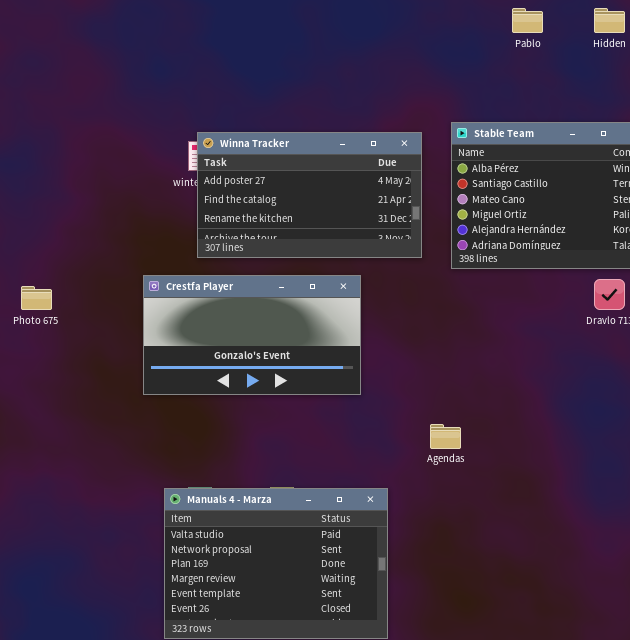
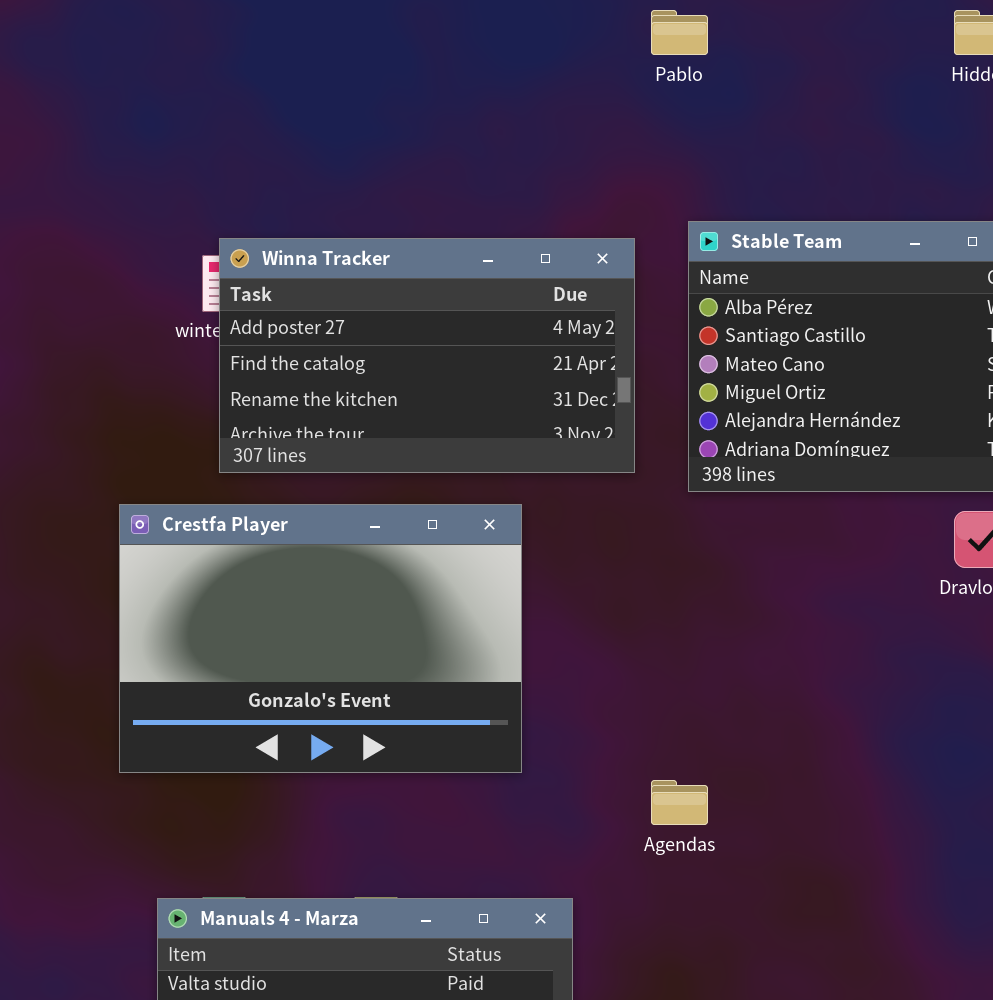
Pablo: [512,8,543,33] -> [651,10,708,55], moved
Crestfa Player: [143,275,361,395] -> [119,504,522,773], resized

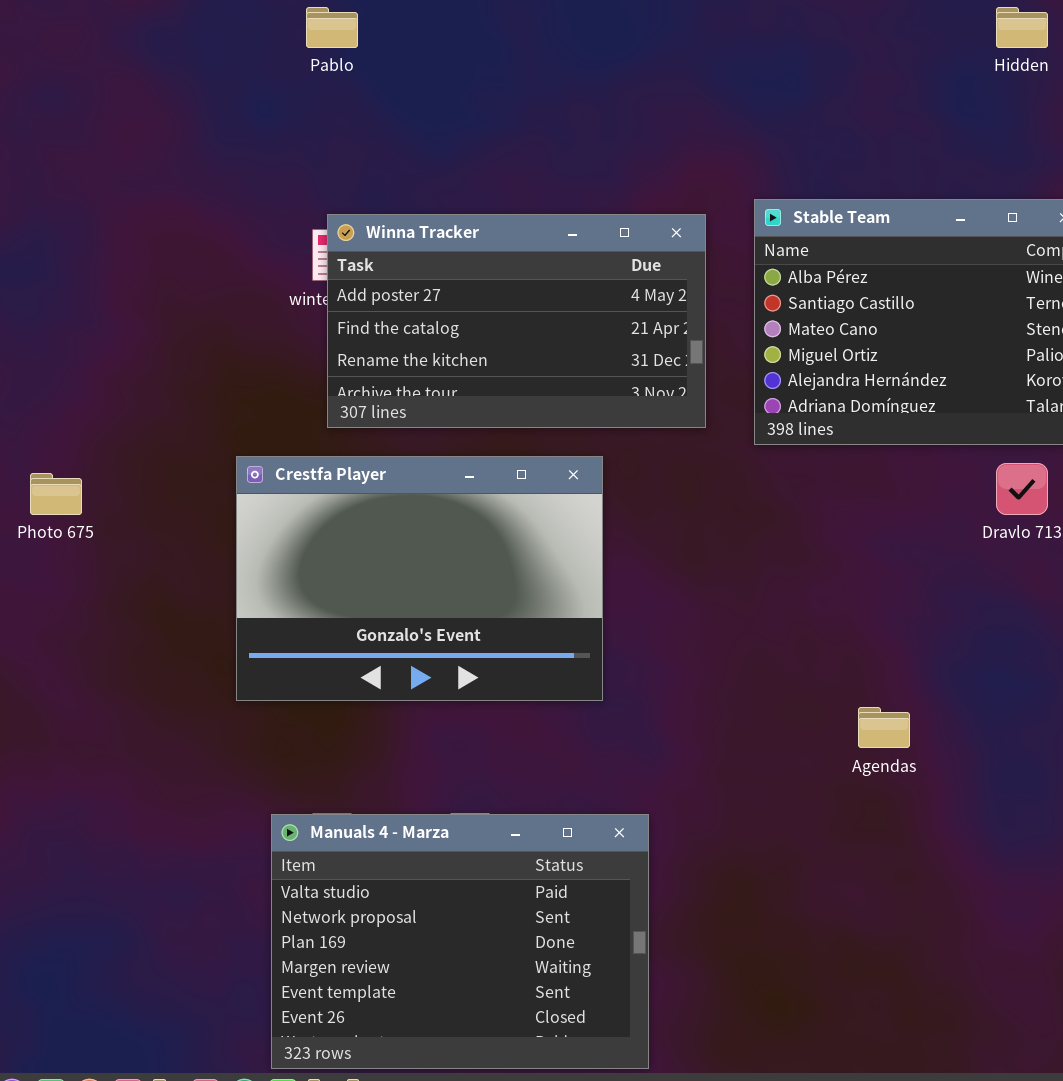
Pablo: [651,10,708,55] -> [306,7,358,48], moved
Agendas: [651,780,708,825] -> [858,707,910,748], moved

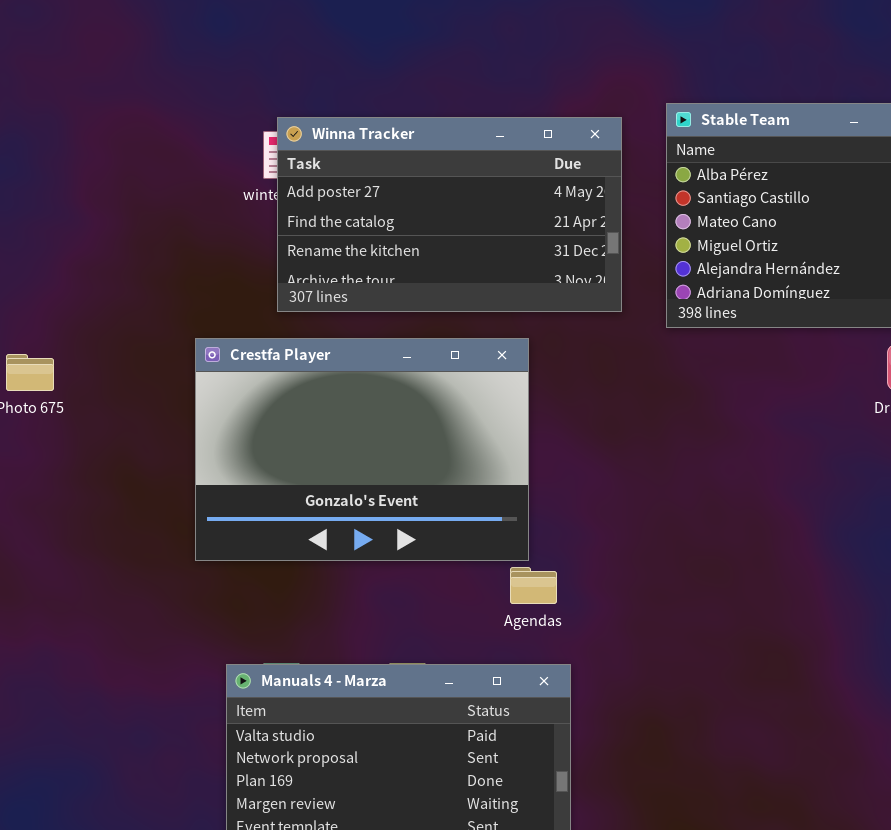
Agendas: [858,707,910,748] -> [510,567,557,604], moved

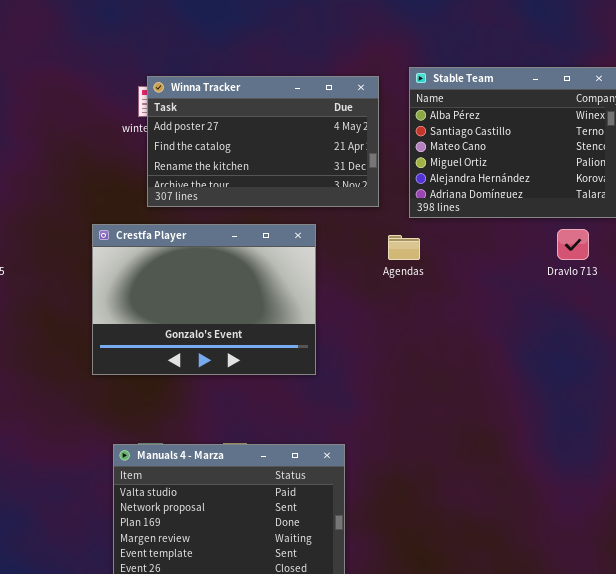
Agendas: [510,567,557,604] -> [388,235,420,260], moved

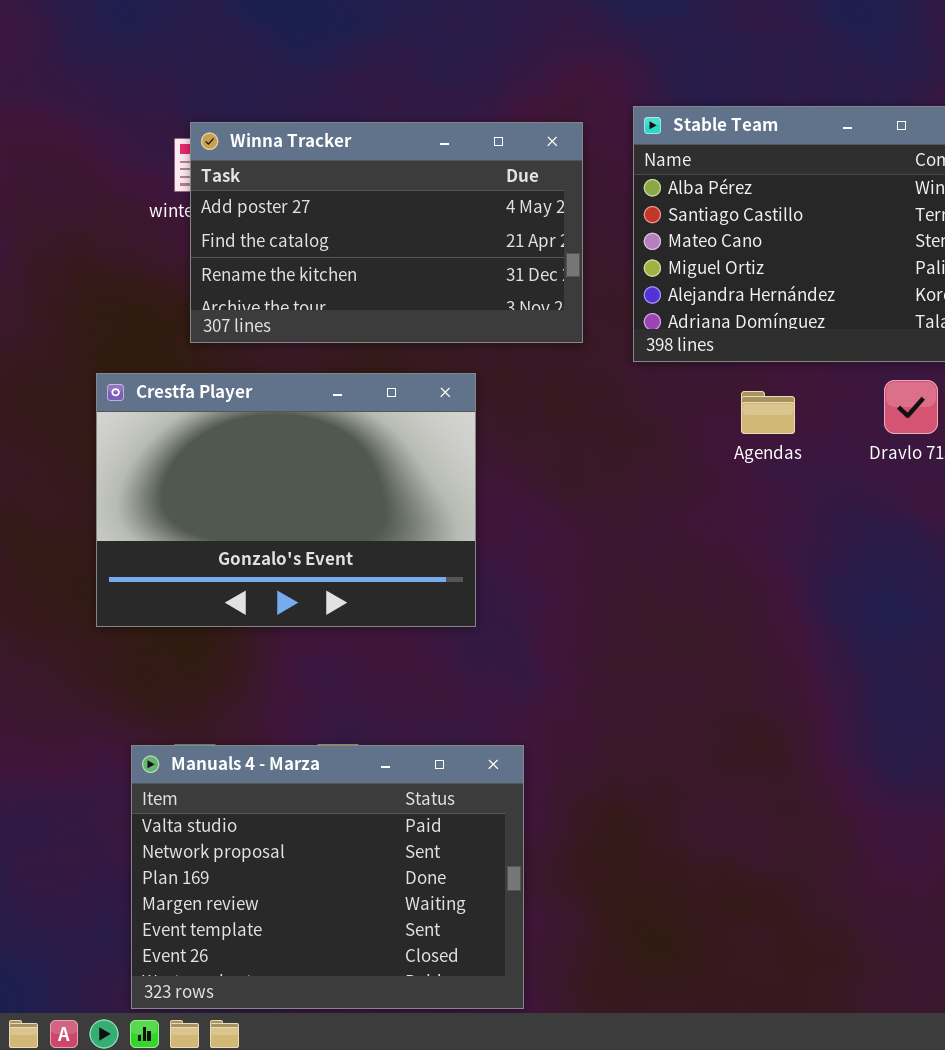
Agendas: [388,235,420,260] -> [741,391,795,434], moved

